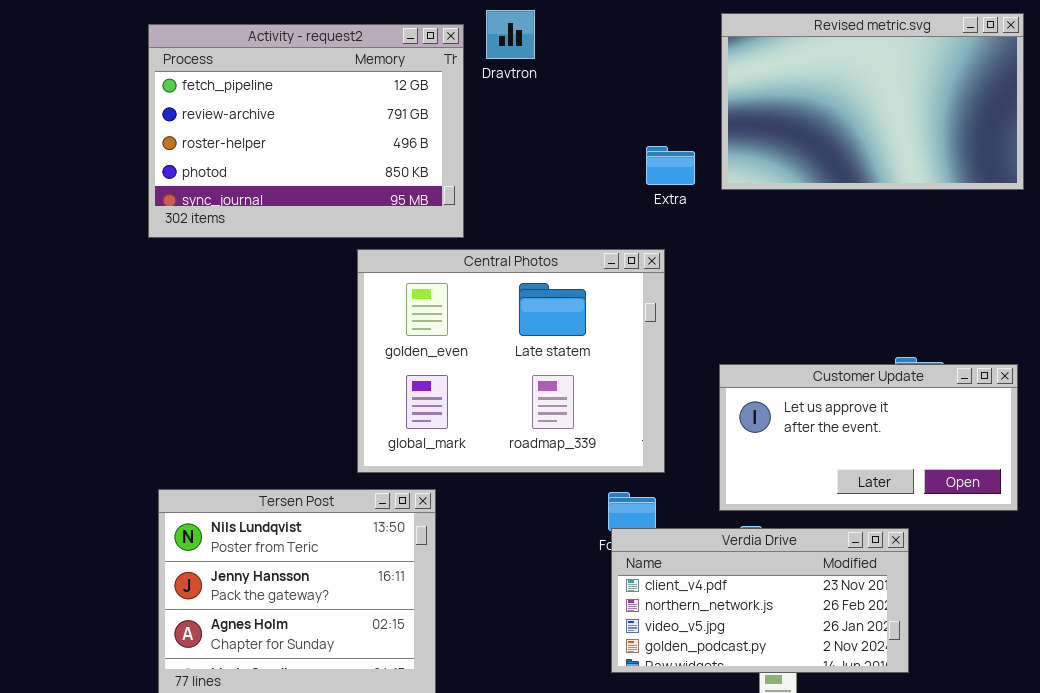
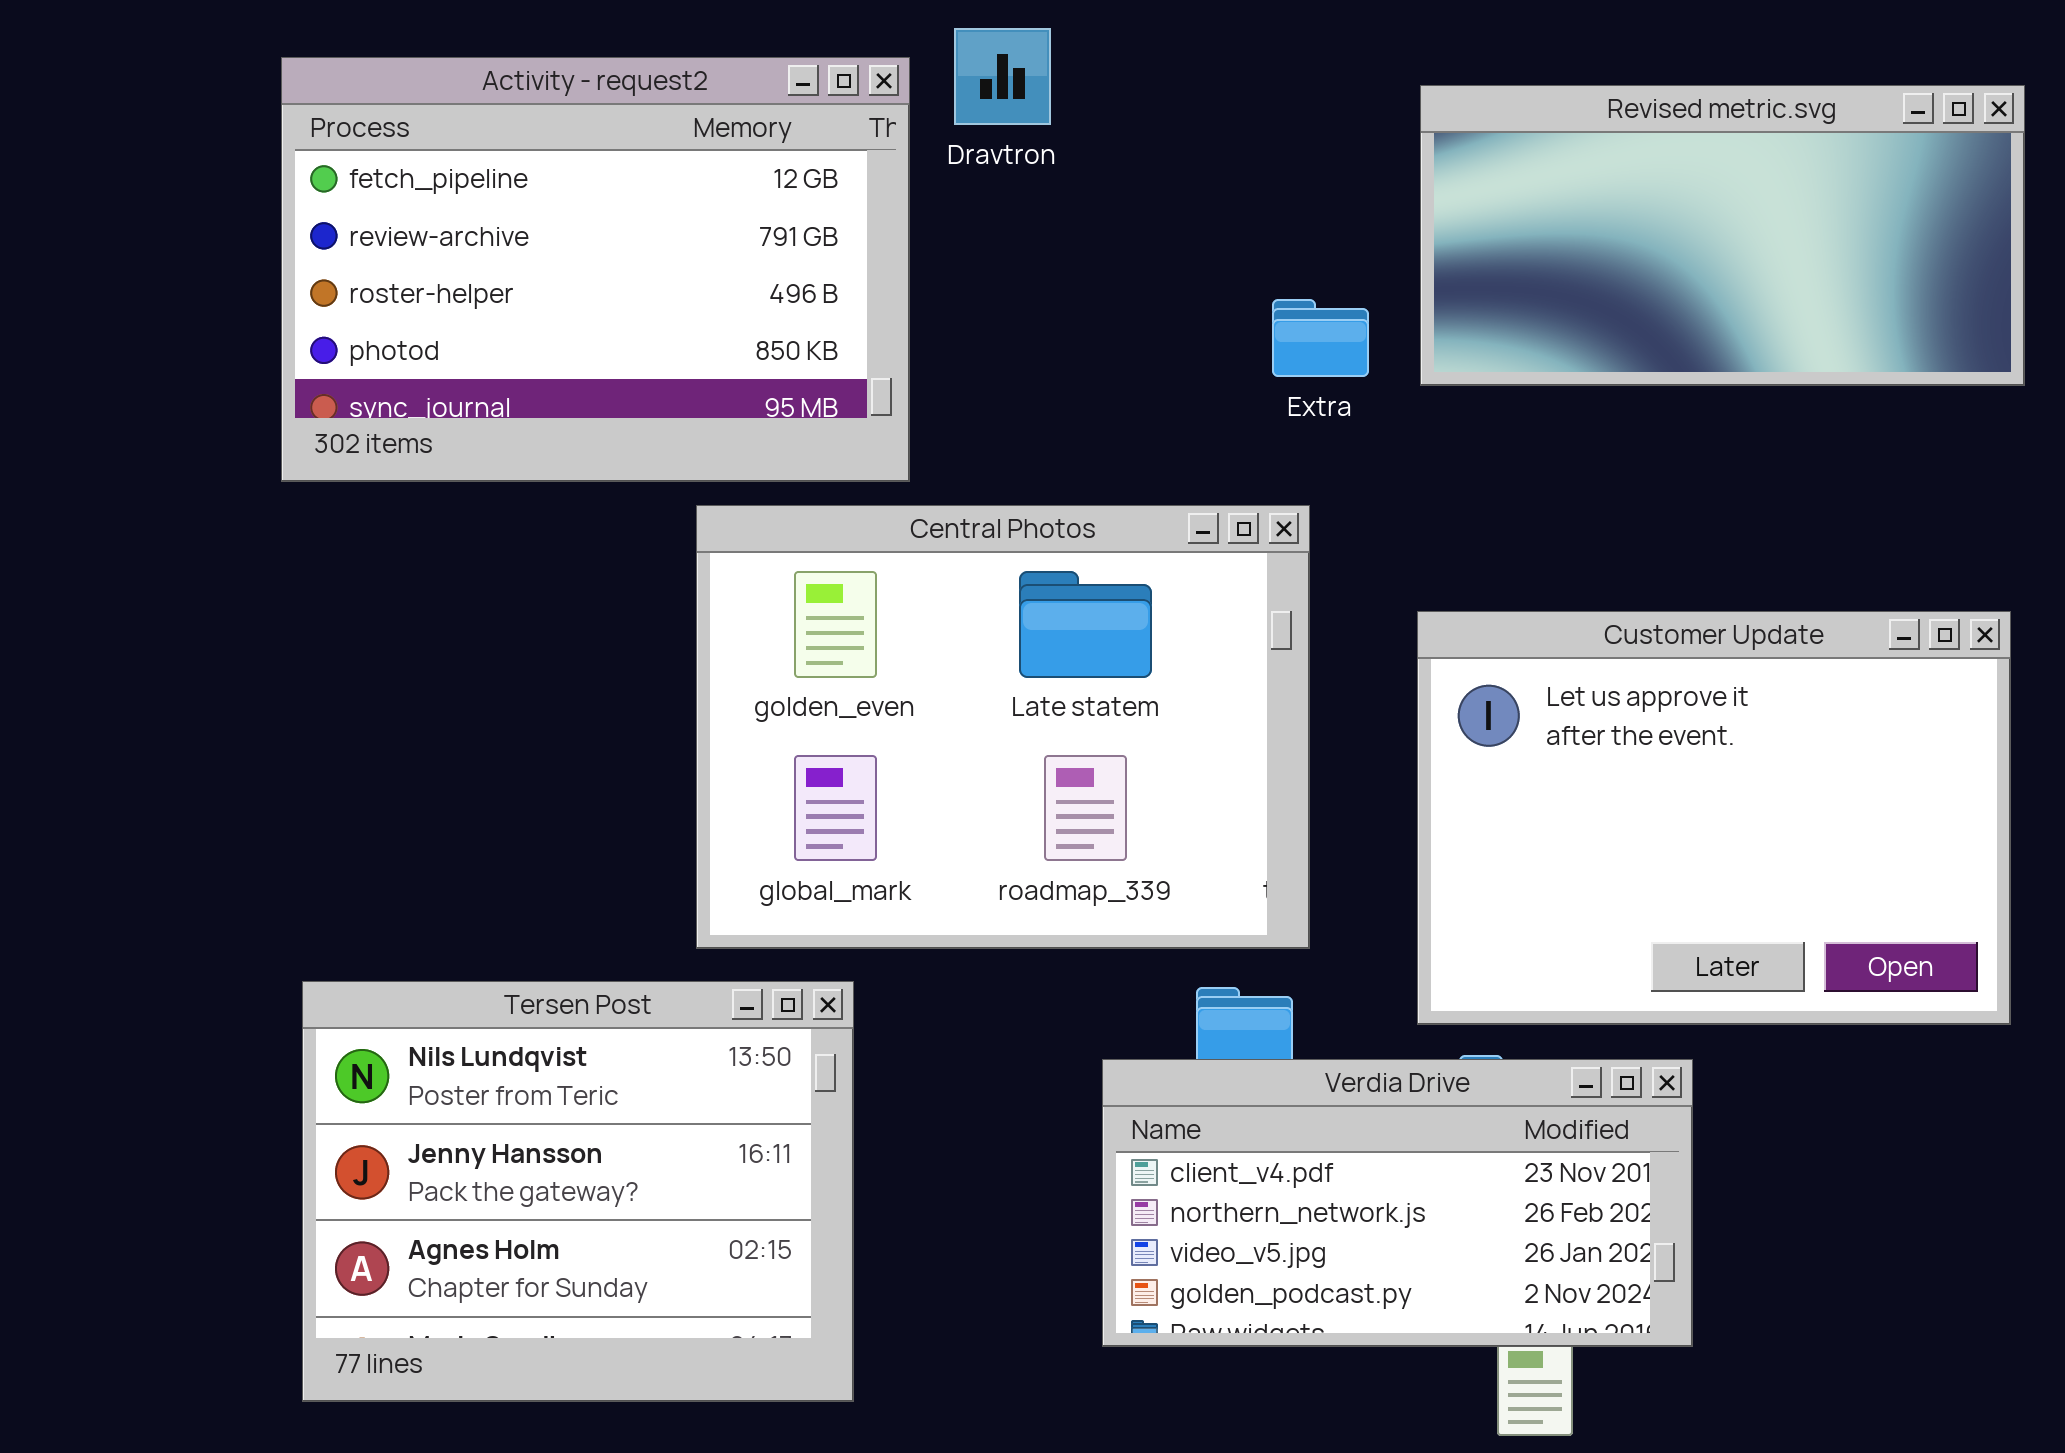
Revised metric.svg: [721,13,1024,190] -> [1420,85,2025,386], resized
Customer Update: [719,364,1018,511] -> [1417,611,2011,1025], resized
Verdia Drive: [611,528,909,673] -> [1102,1059,1693,1347], moved

